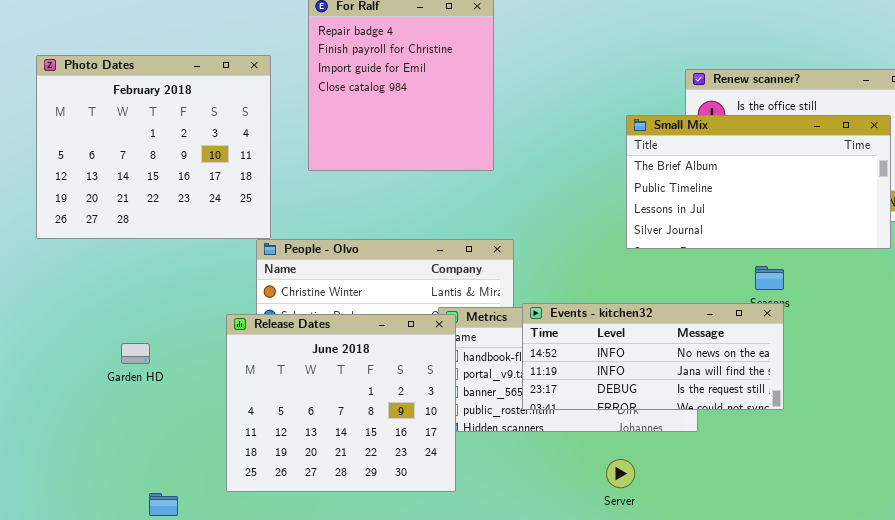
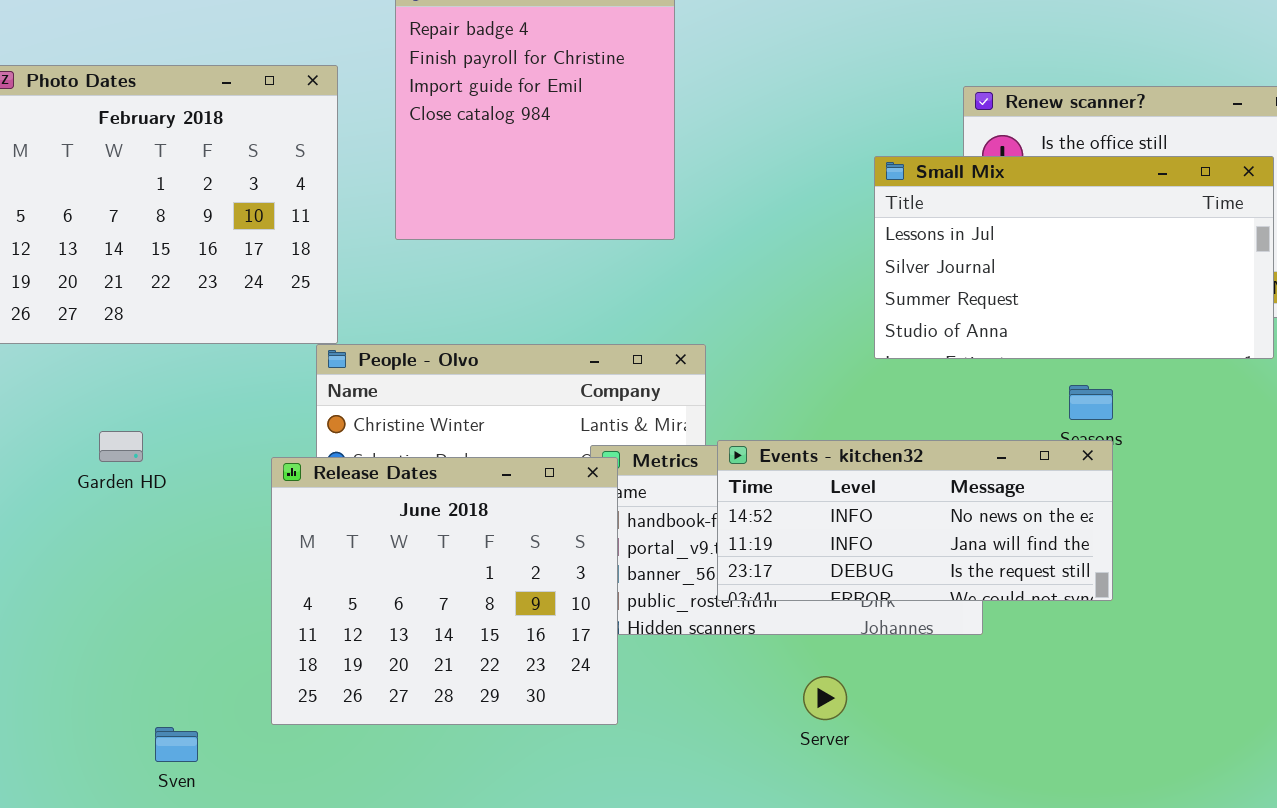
Small Mix: [626,115,891,249] -> [874,156,1274,359], scrolled down 2 rows
Garden HD: [121,343,150,364] -> [99,431,143,462], moved
Server: [606,459,635,488] -> [803,676,847,720], moved

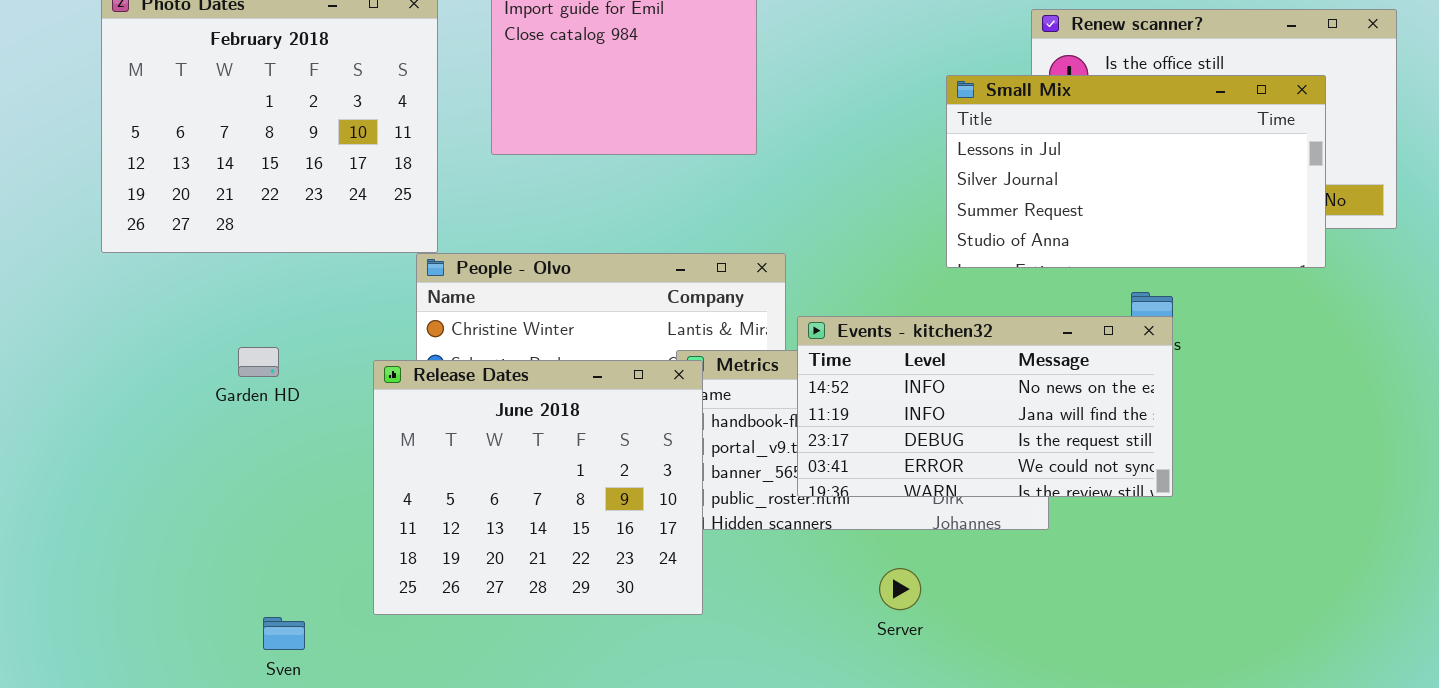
Garden HD: [99,431,143,462] -> [238,347,279,377], moved
Events - kitchen32: [717,440,1113,601] -> [797,316,1173,497], resized

